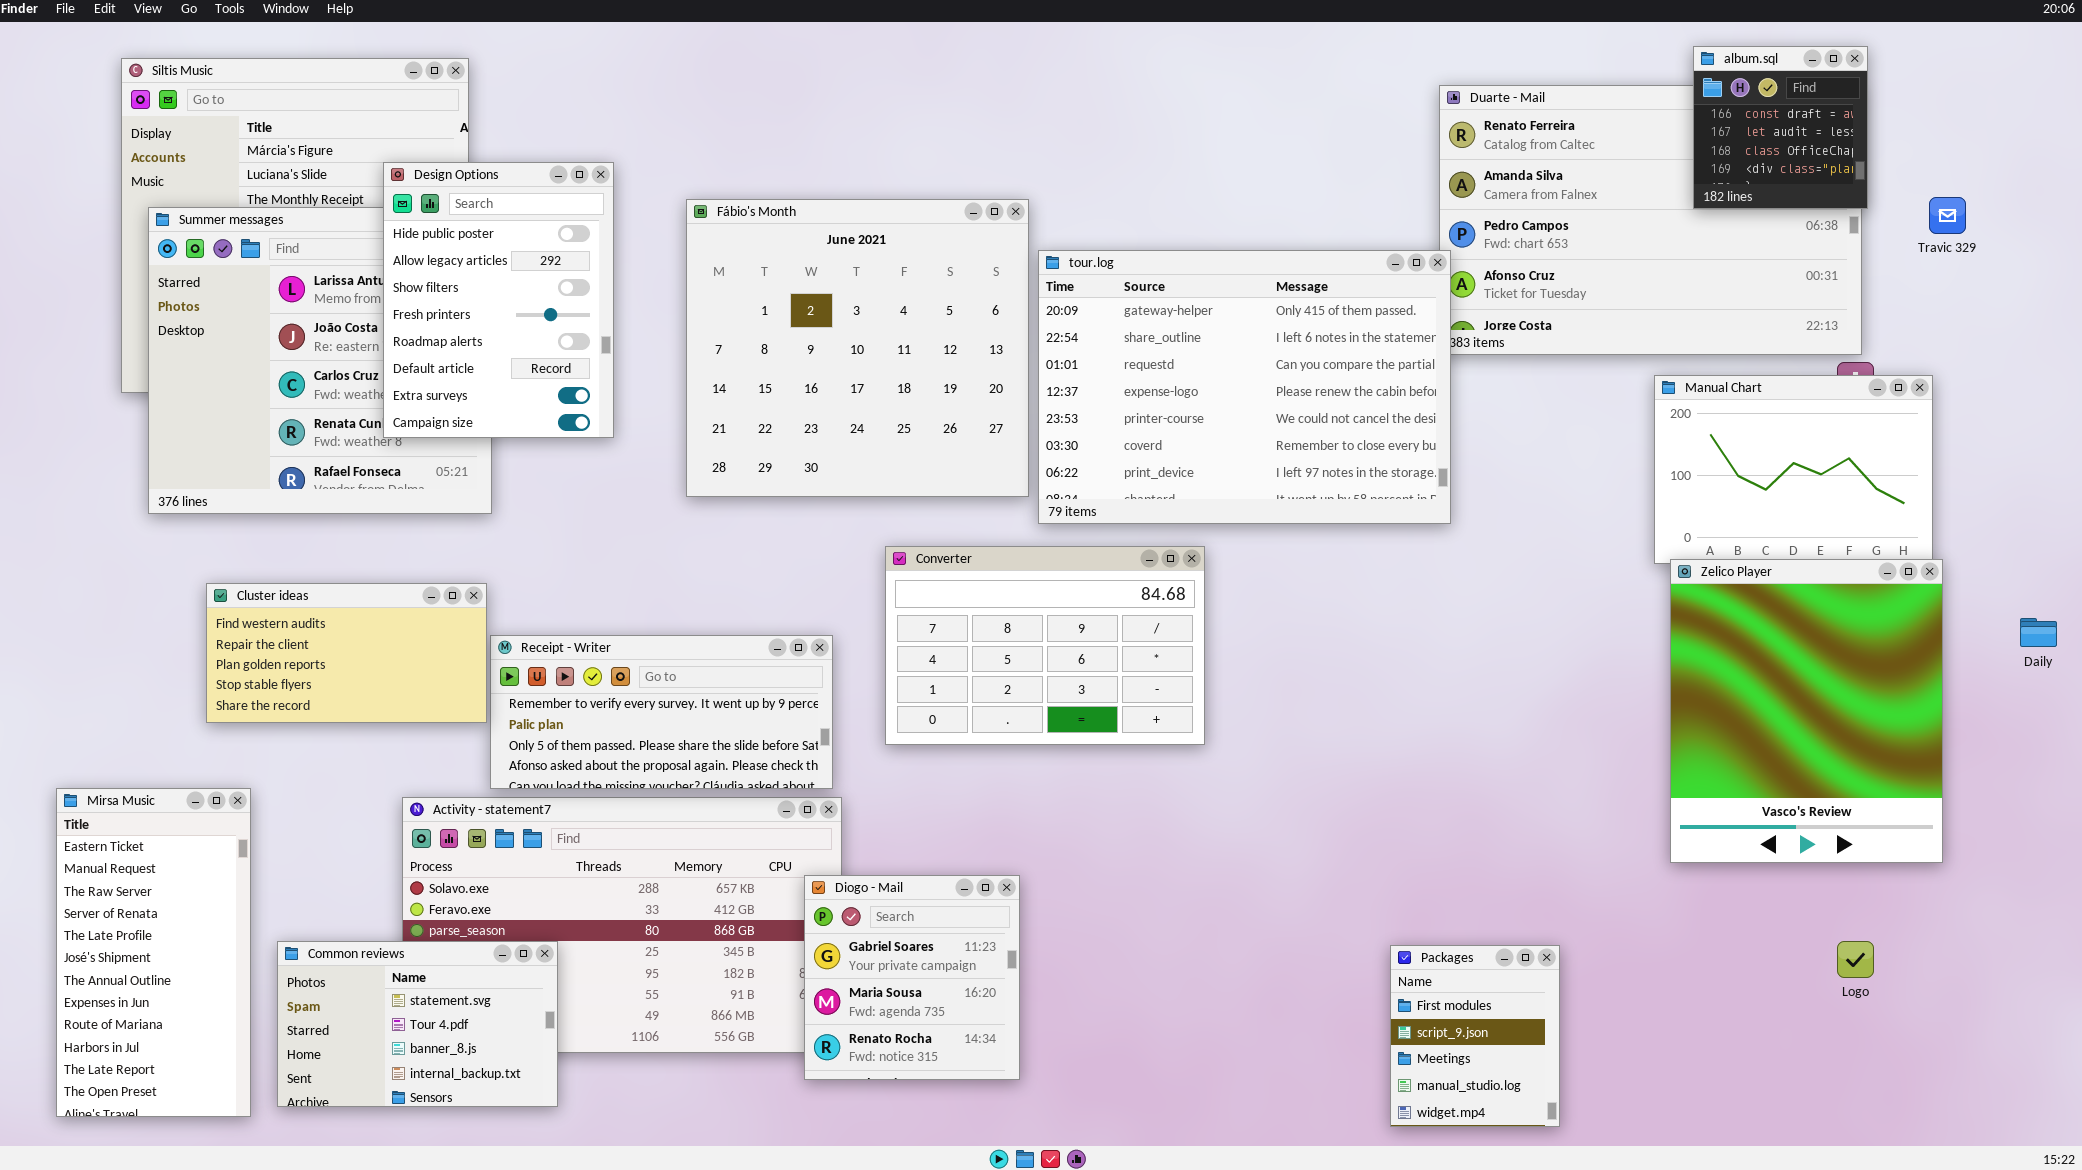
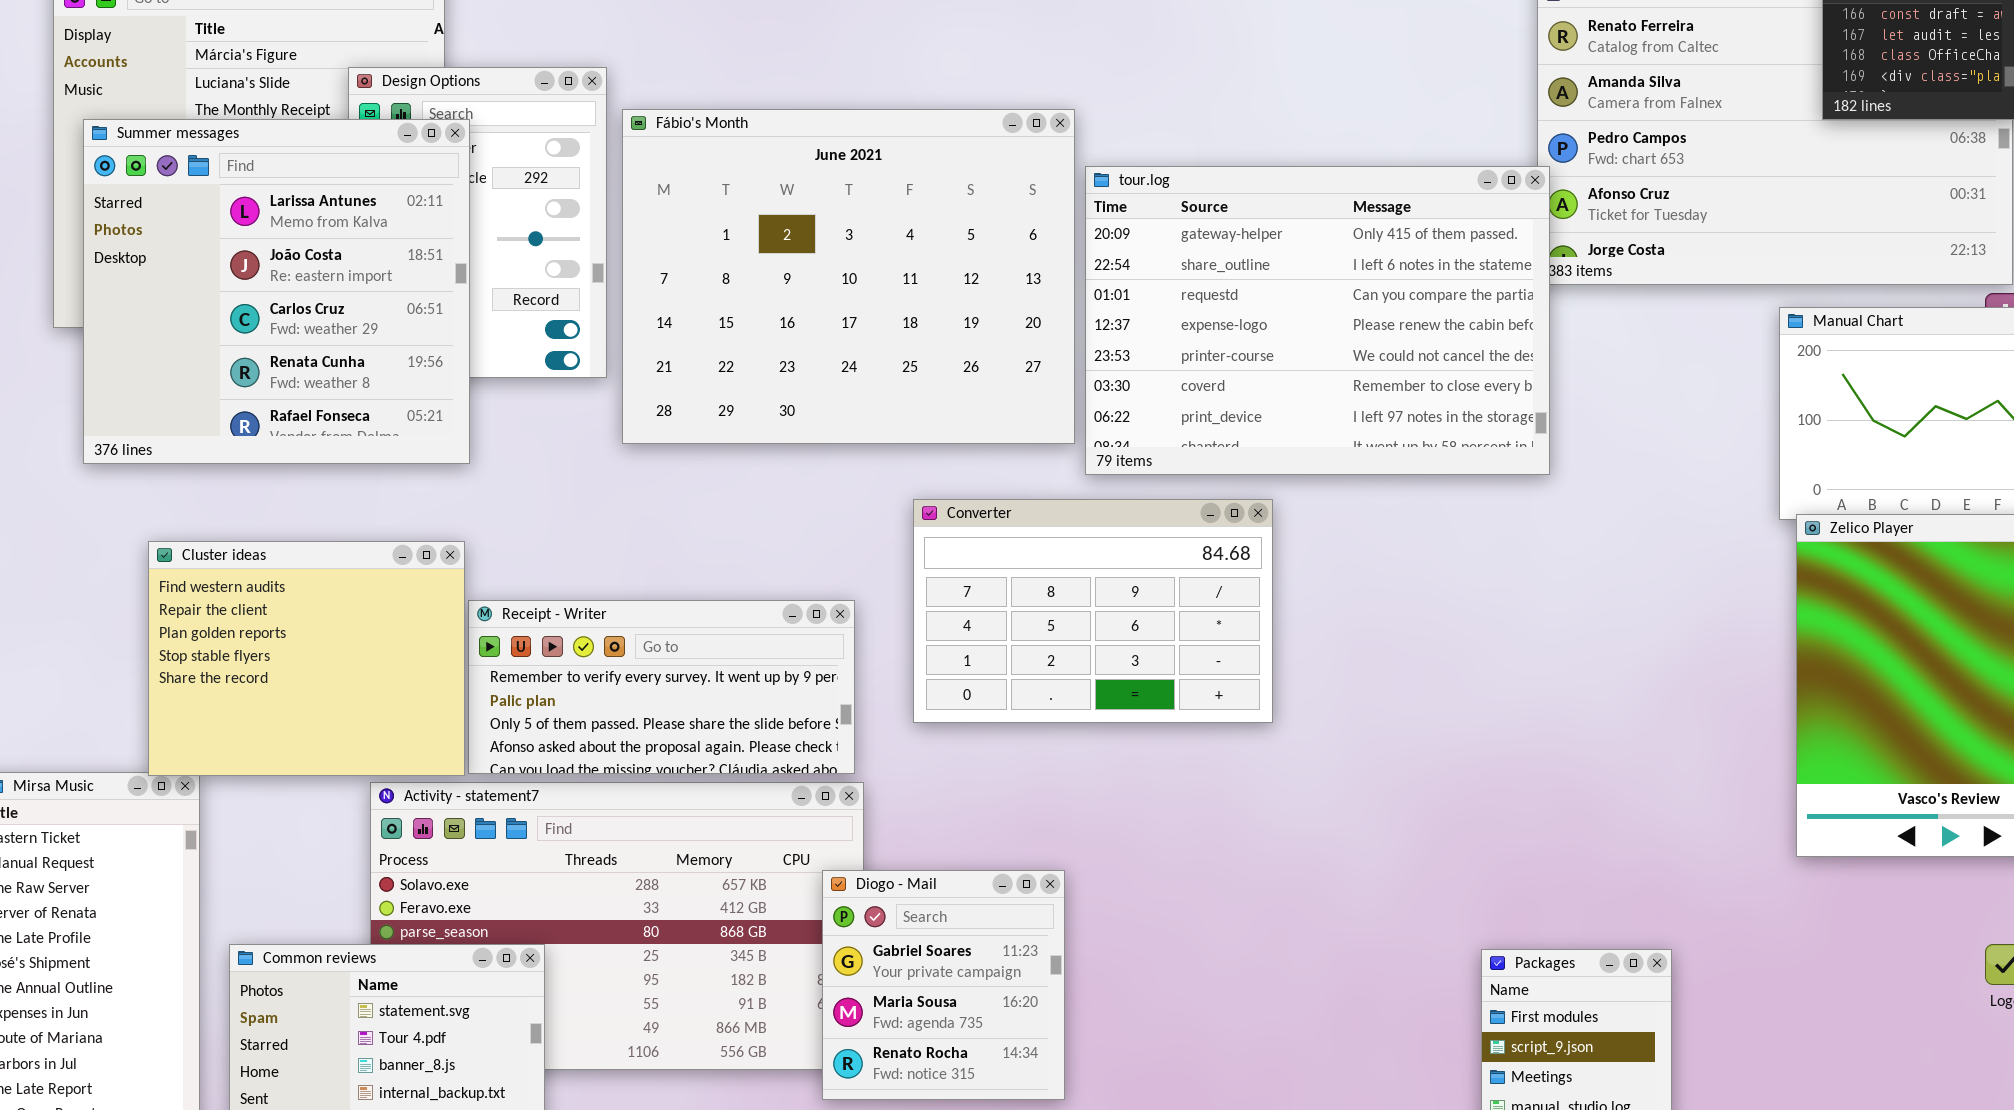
Fábio's Month: [686,199,1029,497] -> [622,109,1075,444], resized
Summer messages: [148,207,492,514] -> [83,119,470,464], raised
Cluster ideas: [206,583,487,723] -> [148,541,465,776], resized

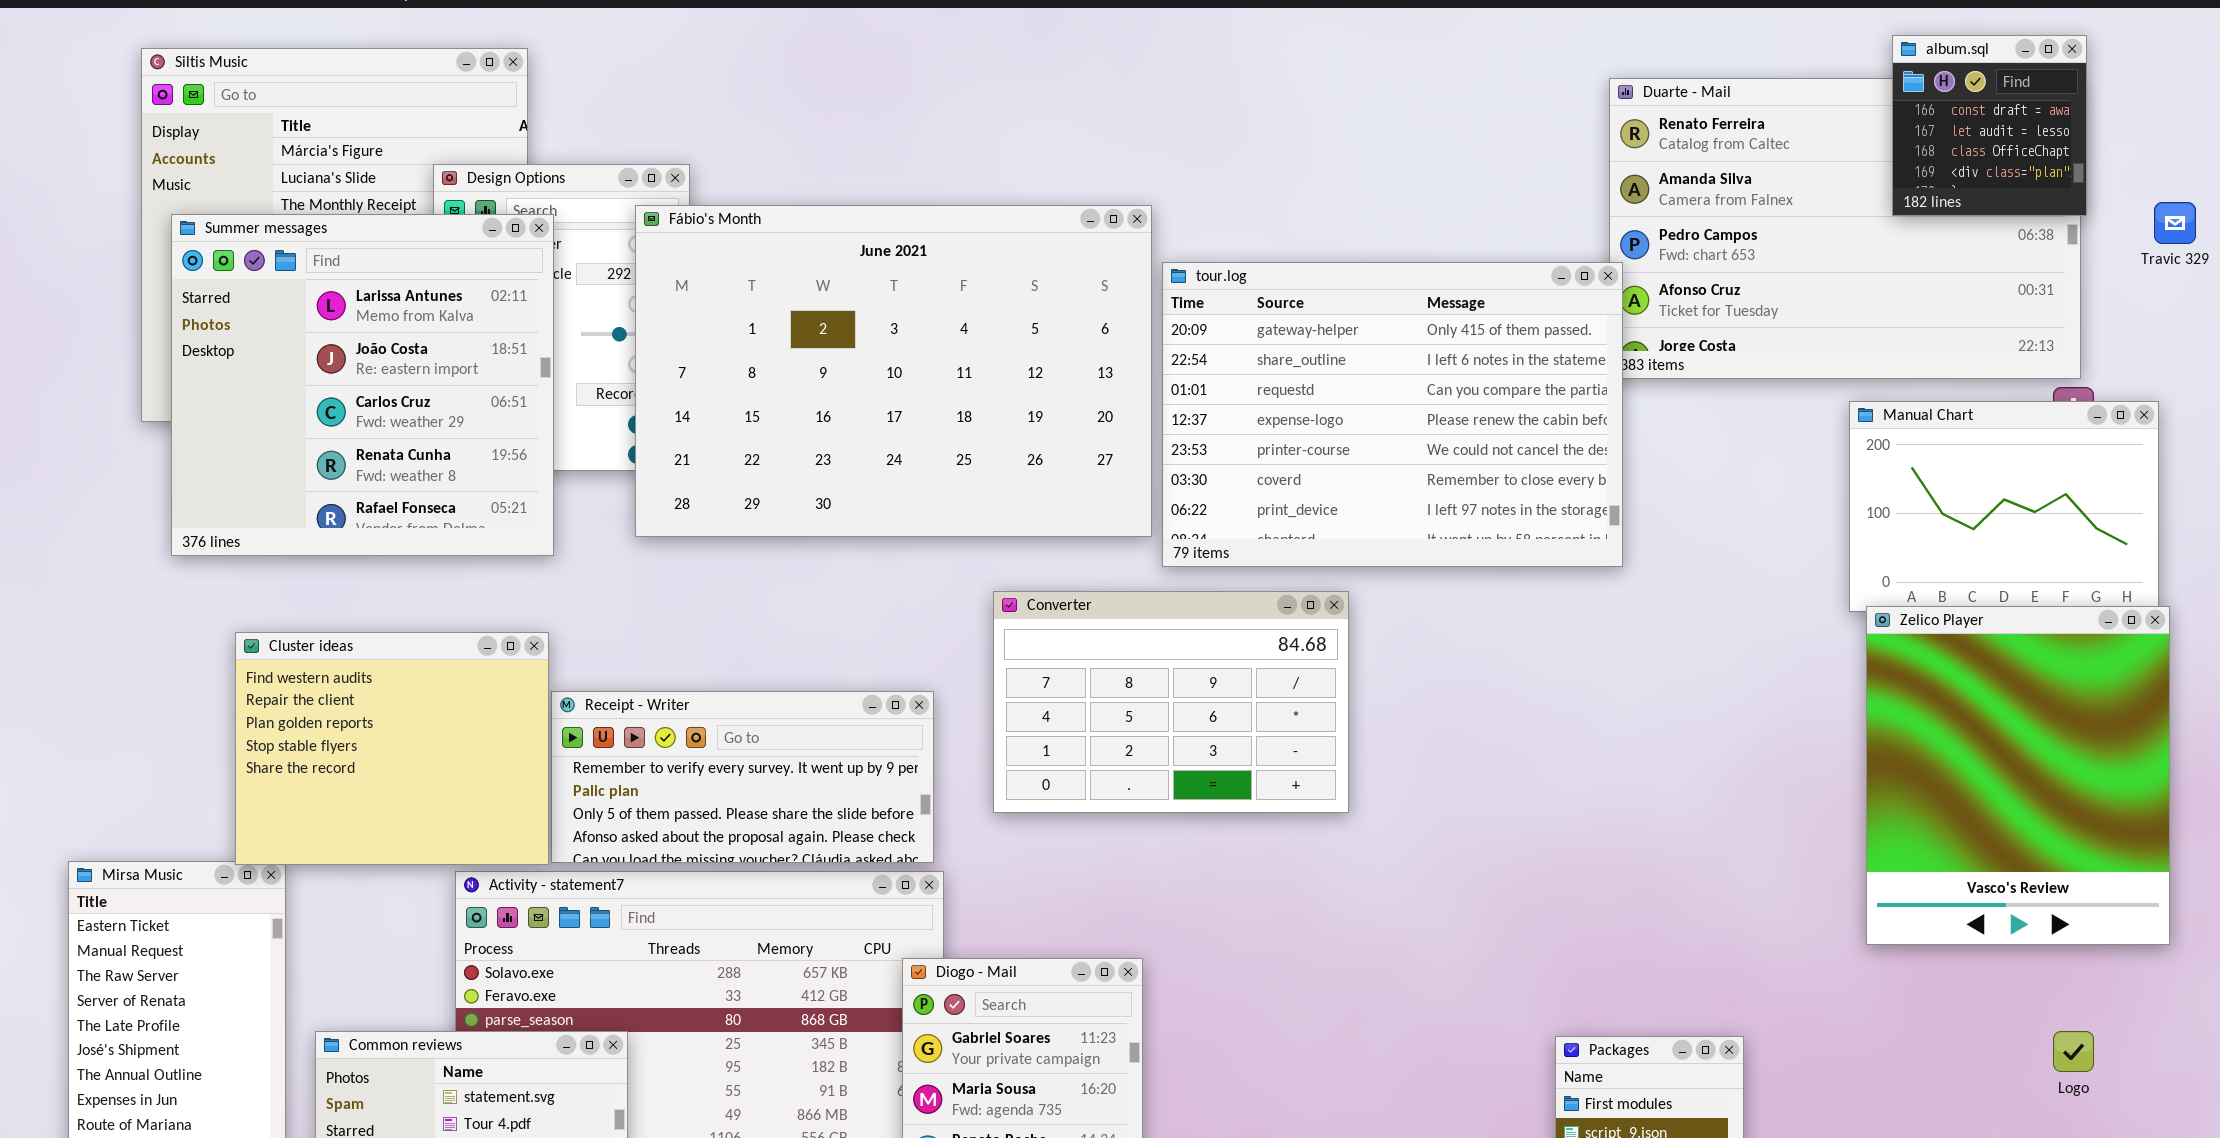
Fábio's Month: [622,109,1075,444] -> [635,205,1152,537], resized

